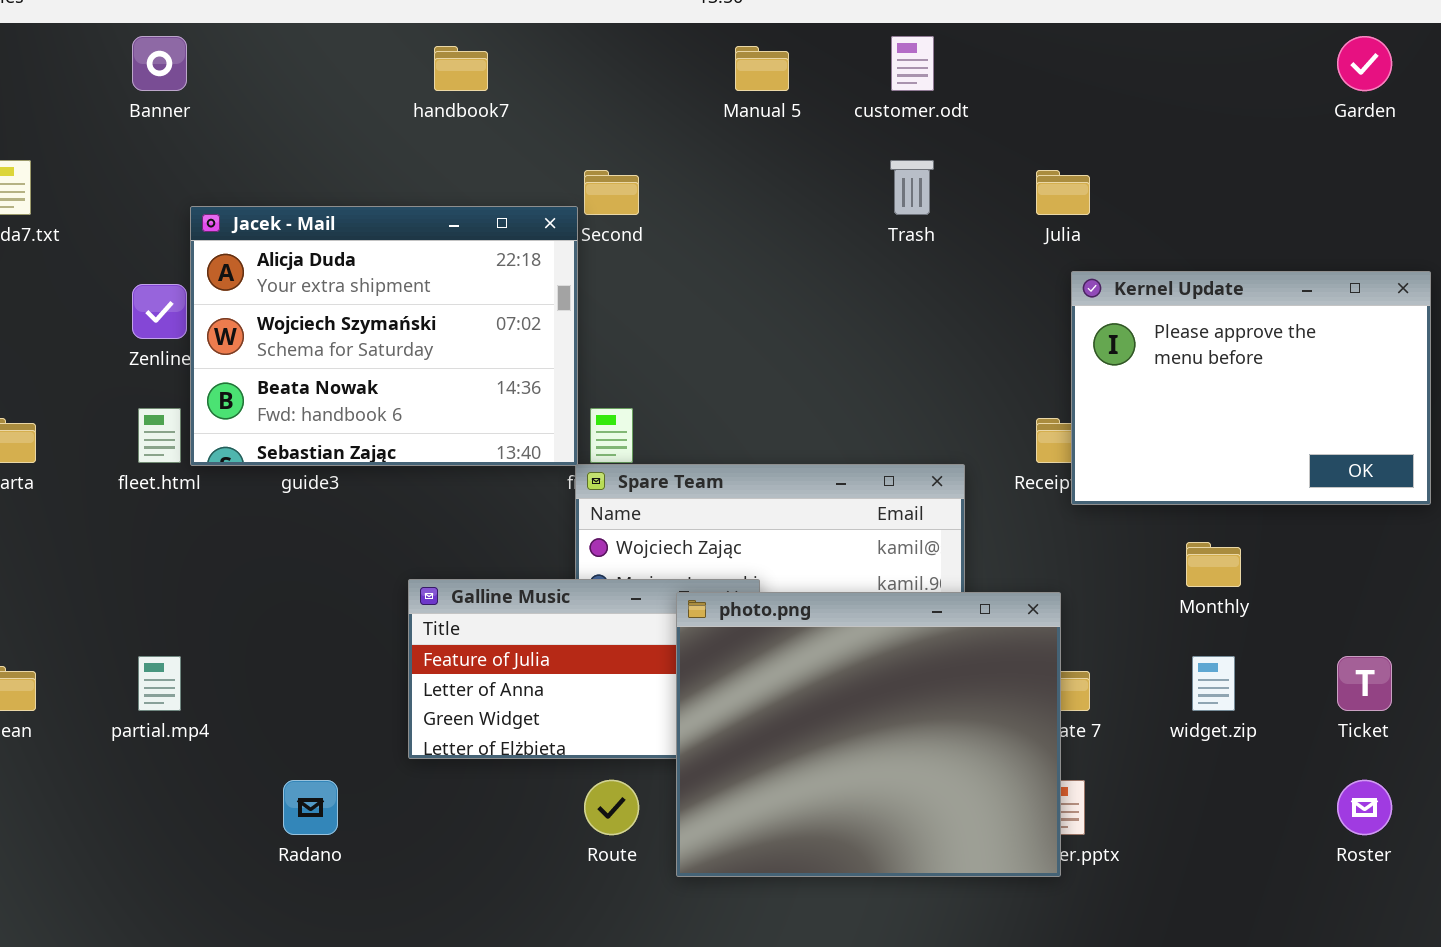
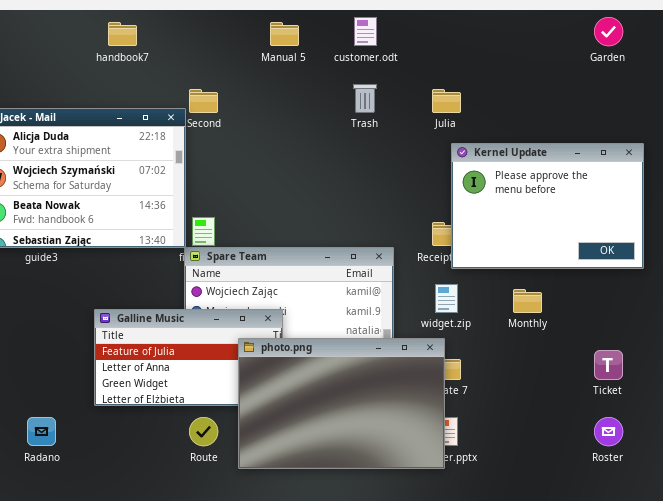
photo.png: [676,592,1061,877] -> [238,338,445,469], resized
widget.zip: [1192,656,1235,711] -> [435,284,458,313], moved

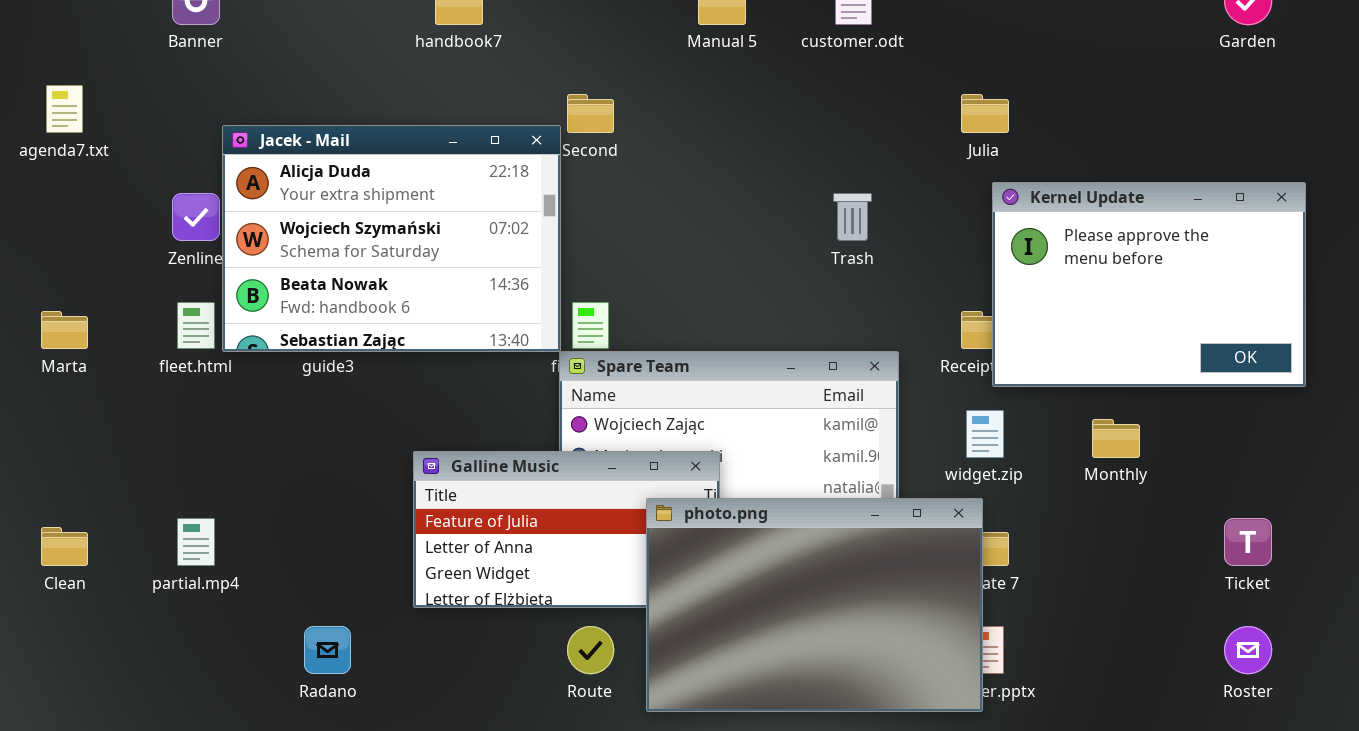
Trash: [353,84,377,113] -> [833,193,872,241], moved

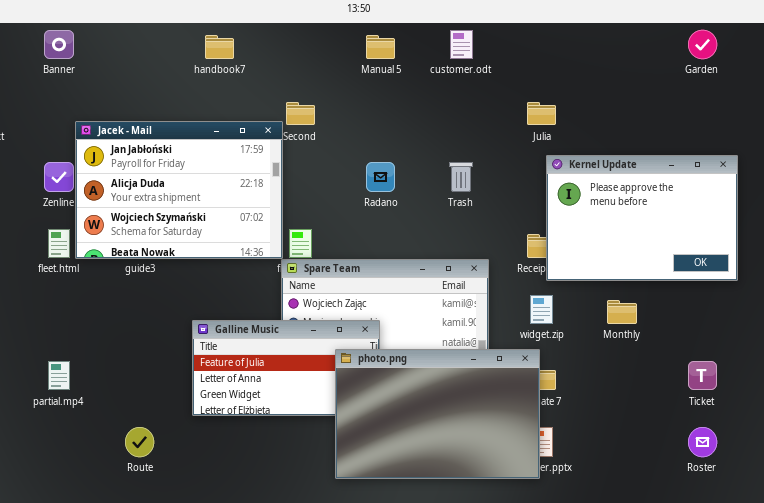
Jacek - Mail: [222,125,561,352] -> [75,121,283,259], scrolled up 1 row
Radano: [304,626,351,674] -> [366,162,395,192], moved
Route: [567,626,614,674] -> [125,427,154,457], moved

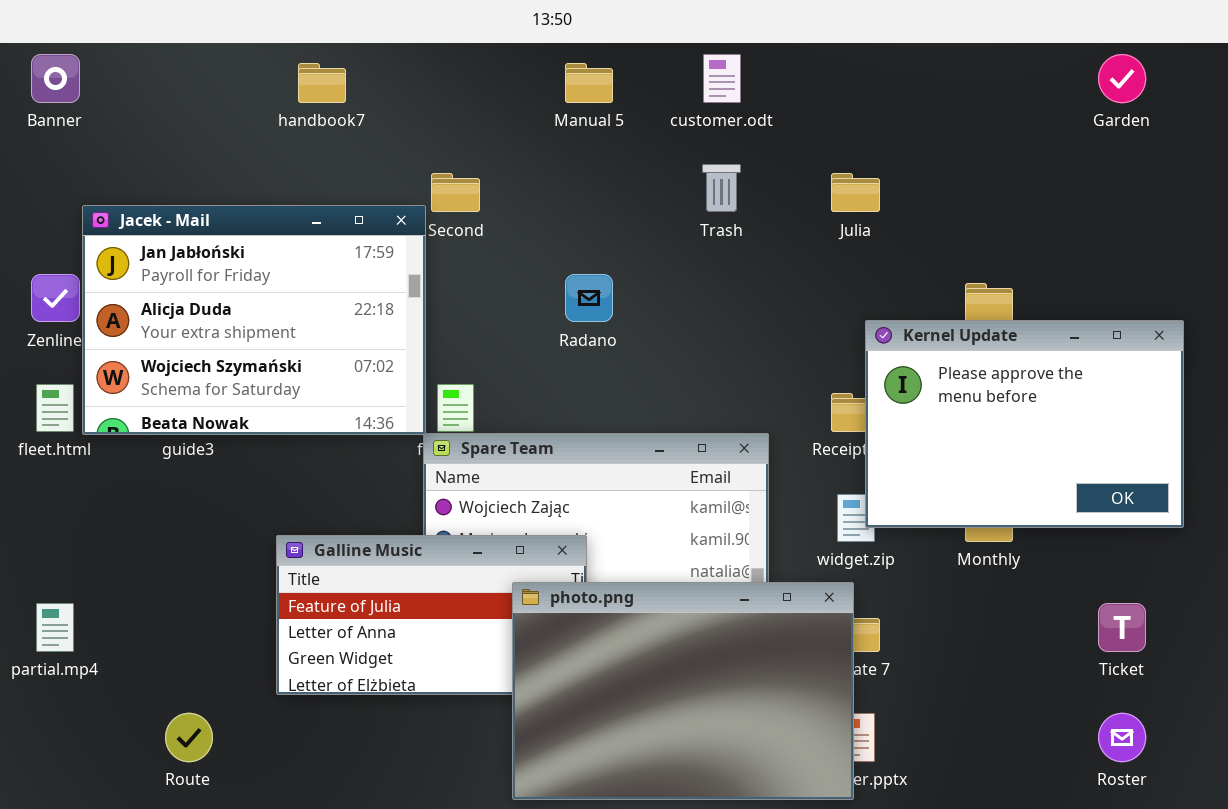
Kernel Update: [546,155,738,281] -> [865,320,1184,528], moved
Trash: [449,162,473,192] -> [702,164,741,212], moved

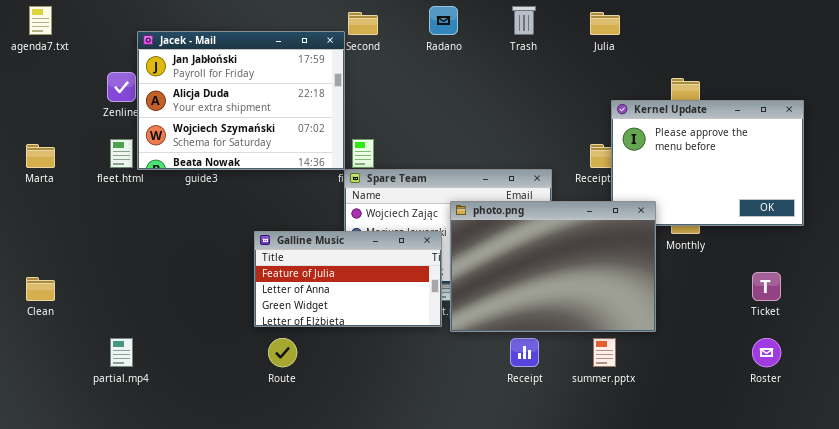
Radano: [565,274,613,322] -> [429,6,458,35], moved
photo.png: [512,582,854,800] -> [450,201,656,332], moved
partial.mp4: [36,603,74,652] -> [110,338,133,367], moved
Route: [165,713,213,762] -> [268,338,297,367], moved

